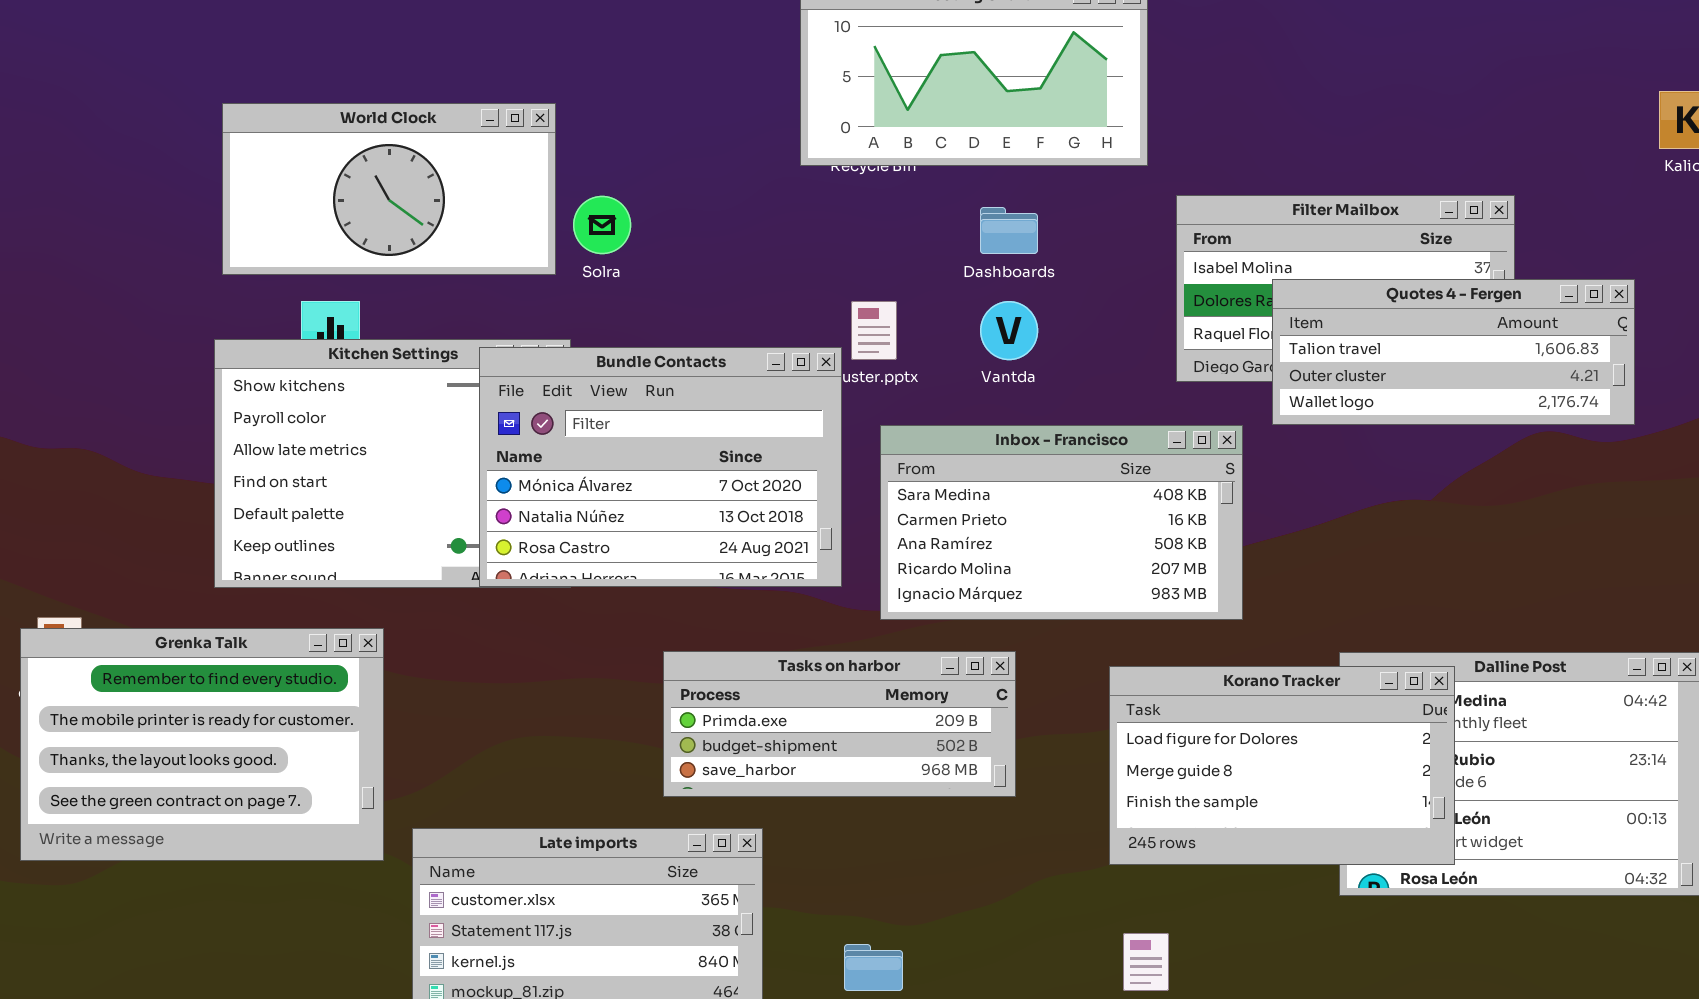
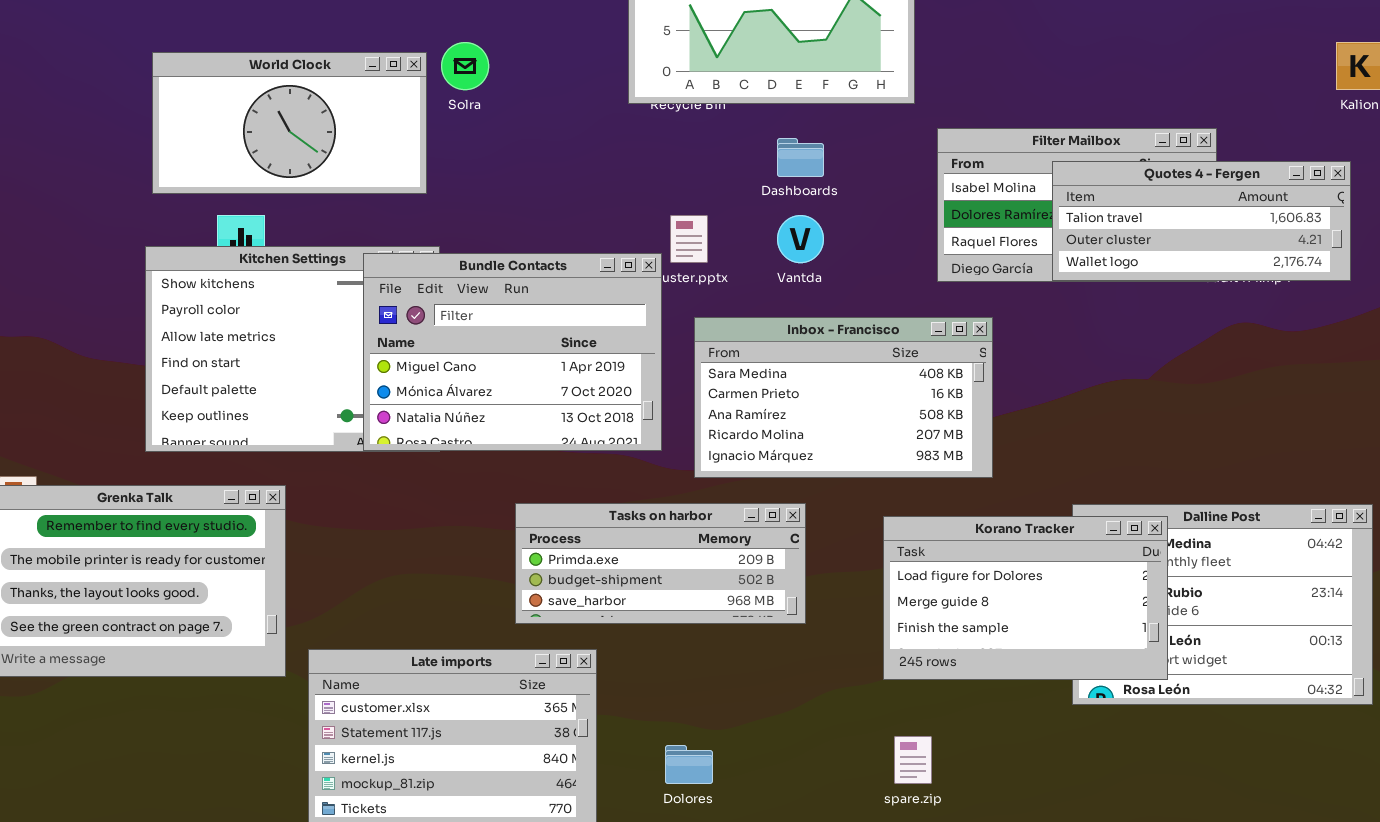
Solra: [573,196,631,254] -> [441,42,489,90], moved
Quotes 4 - Fergen: [1272,279,1635,425] -> [1052,161,1351,281], moved
Bundle Contacts: [479,347,842,587] -> [363,253,662,451], scrolled up 1 row

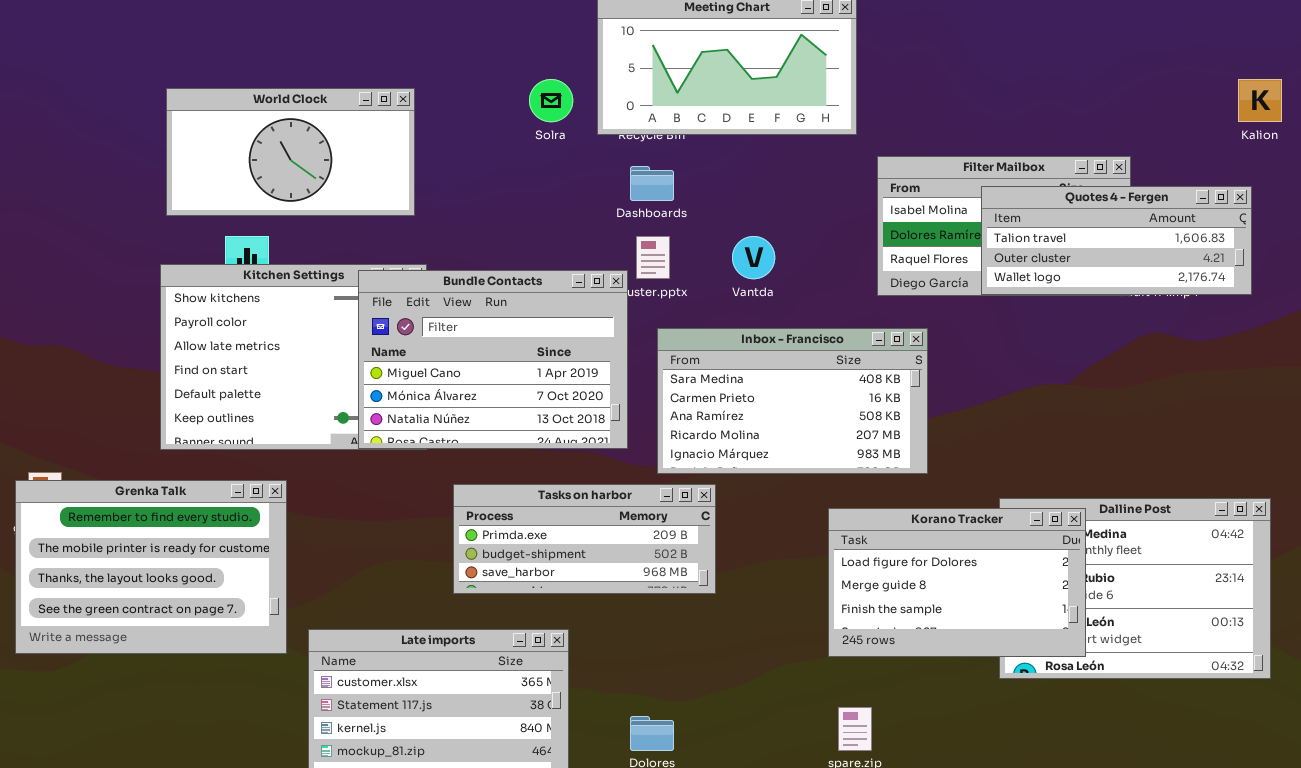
Solra: [441,42,489,90] -> [529,79,573,122], moved
Dashboards: [777,138,824,177] -> [630,166,674,201], moved
Tasks on harbor: [515,503,806,624] -> [453,484,716,594], moved

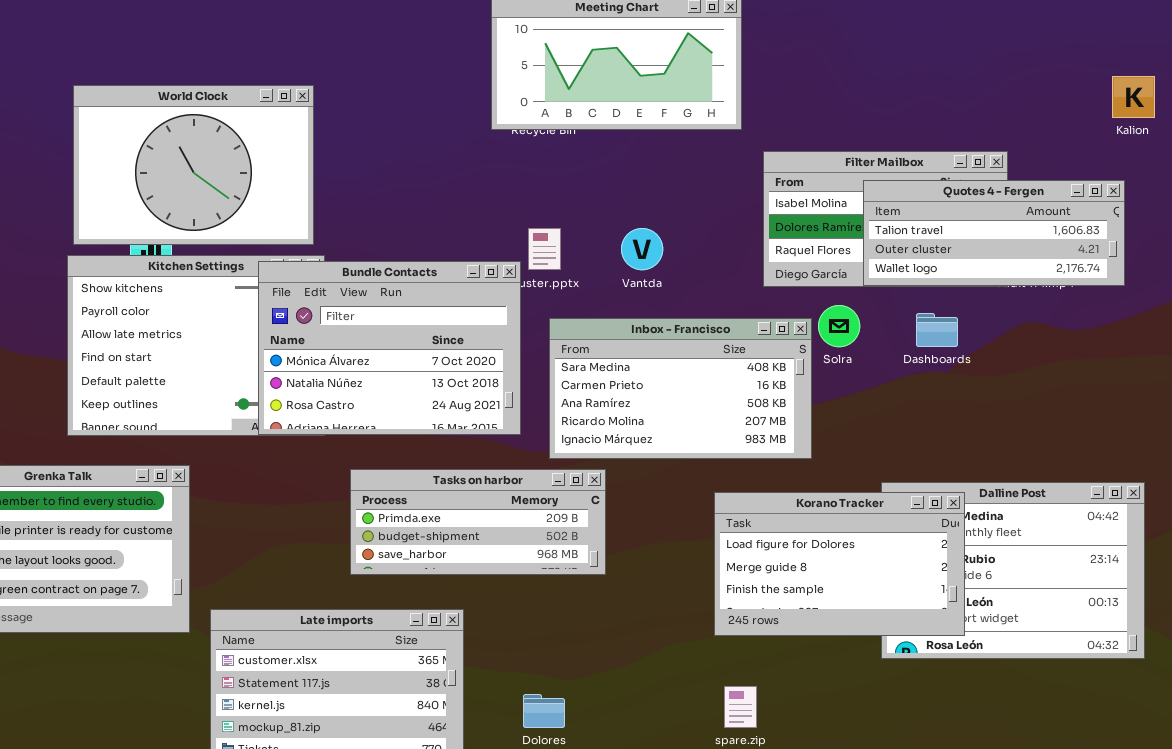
Solra: [529,79,573,122] -> [818,305,860,347], moved
World Clock: [166,88,415,216] -> [73,85,314,245], resized
Dashboards: [630,166,674,201] -> [916,313,958,347], moved
Bundle Contacts: [358,270,628,449] -> [258,261,521,435], scrolled down 1 row

